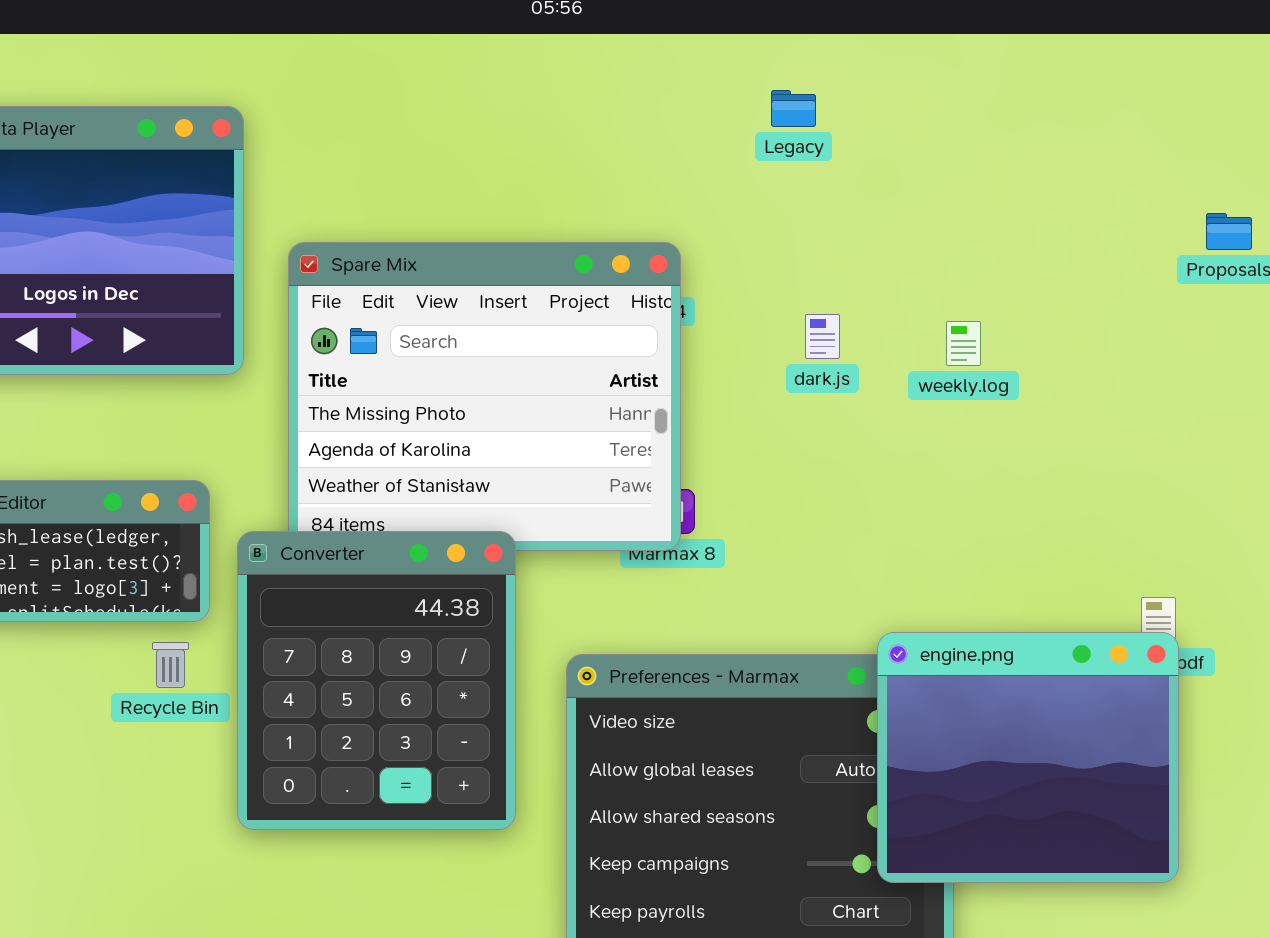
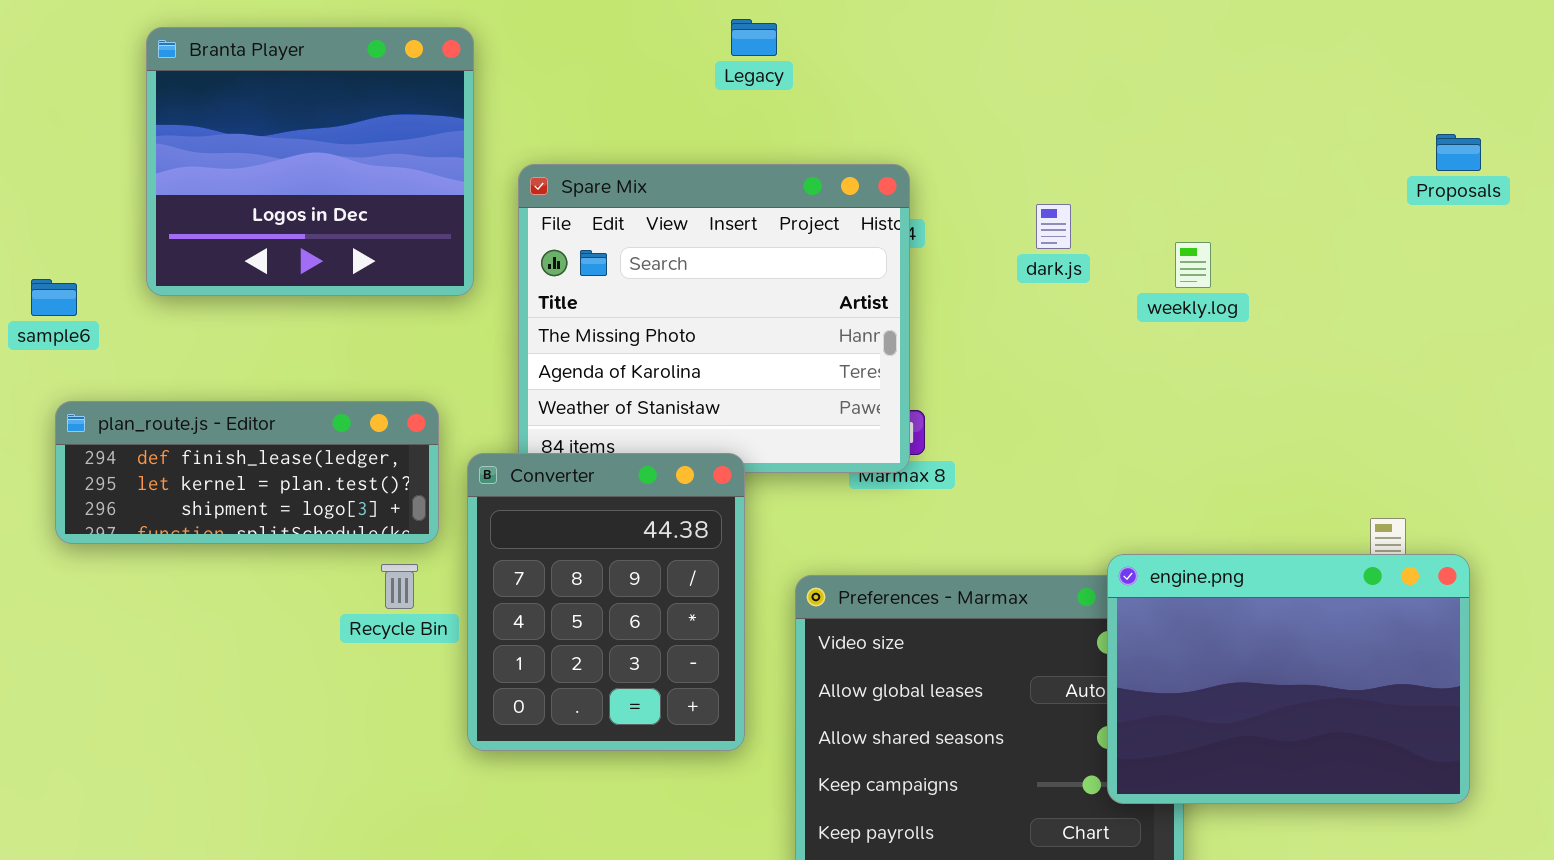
Legacy: [771,90,816,127] -> [731,19,777,56], moved
dark.js: [805,314,840,359] -> [1036,204,1071,249], moved
engine.png: [877,632,1179,883] -> [1107,554,1470,804], resized

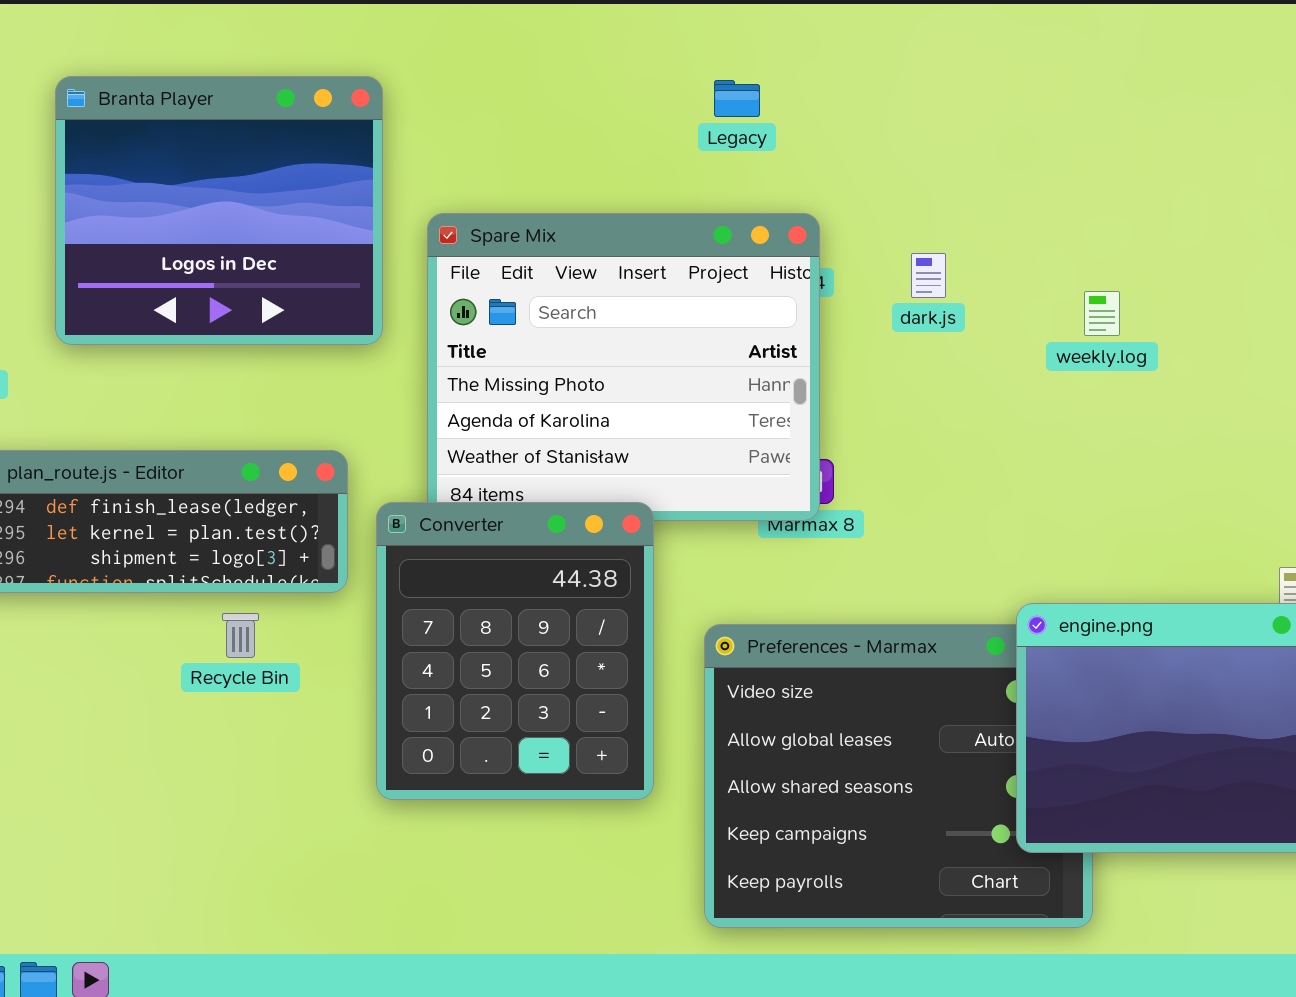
Legacy: [731,19,777,56] -> [714,80,760,117], moved
dark.js: [1036,204,1071,249] -> [911,253,946,298], moved
Recycle Bin: [381,564,418,609] -> [222,613,259,658], moved

